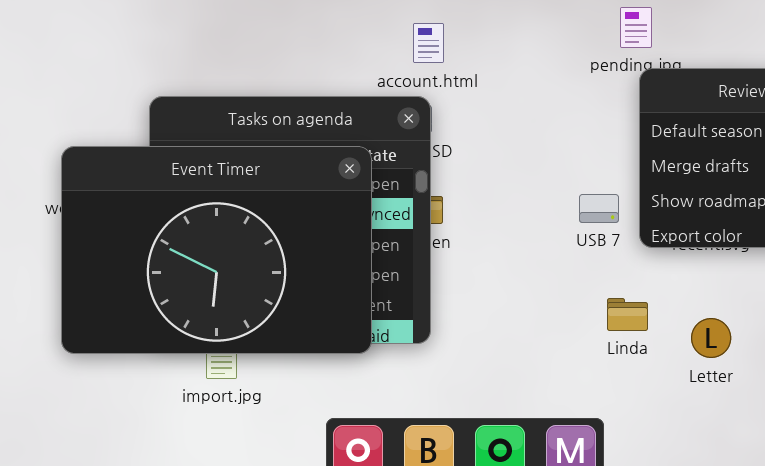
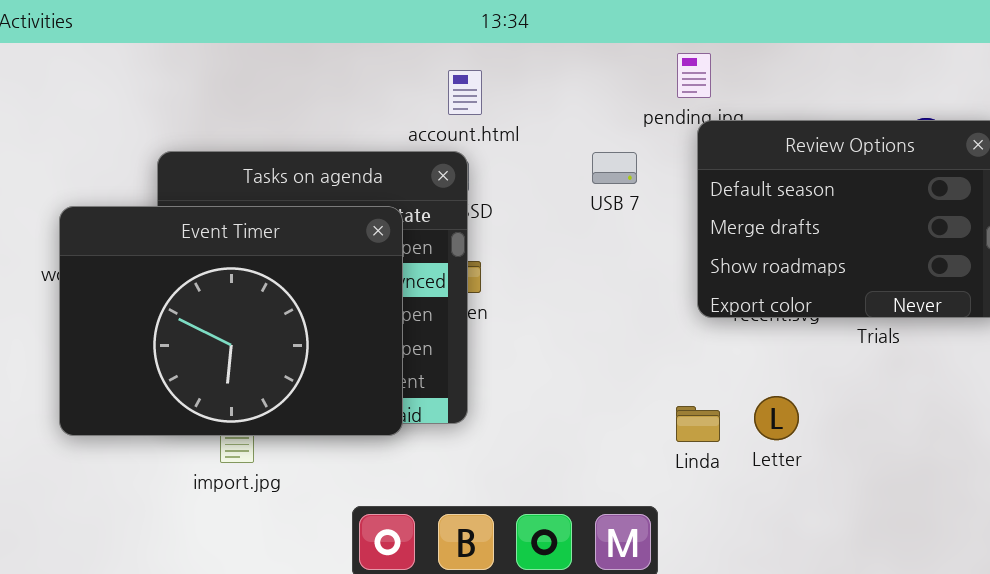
USB 7: [579,194,619,223] -> [592,152,637,184], moved
Linda: [607,298,648,331] -> [676,406,720,442], moved

